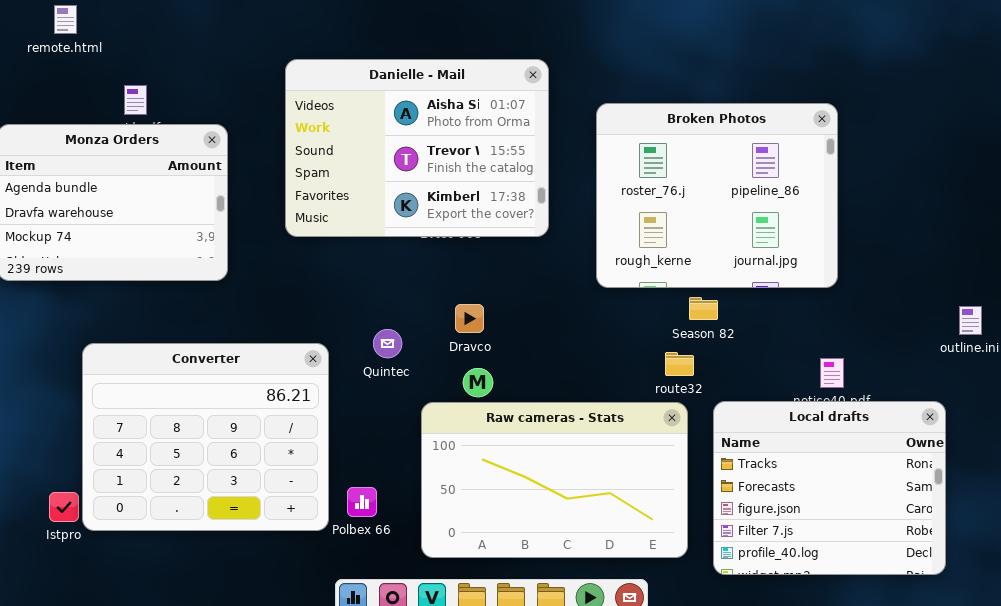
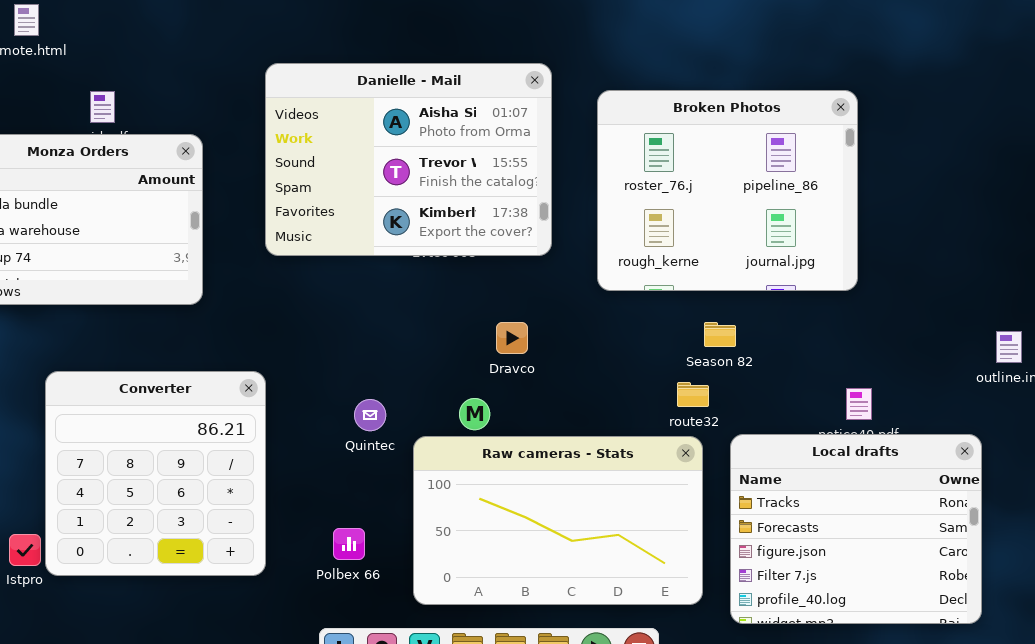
Broken Photos: [596,103,838,288] -> [597,90,858,291], moved
Dravco: [455,304,484,333] -> [496,322,528,354], moved
Quintec: [373,329,402,358] -> [354,399,386,431], moved
Converter: [82,343,329,531] -> [45,371,266,576], resized

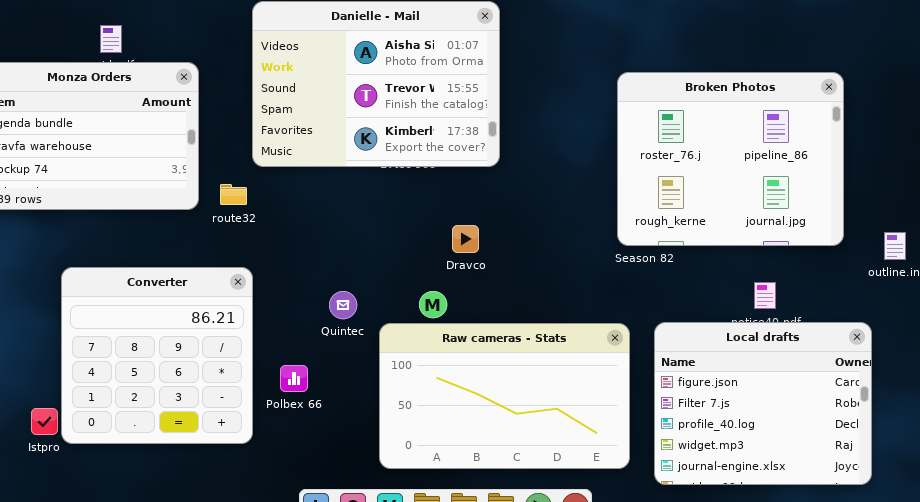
Broken Photos: [597,90,858,291] -> [617,72,844,246], moved
route32: [677,382,709,407] -> [220,184,247,205], moved
Local drafts: [730,434,982,624] -> [654,322,872,485], scrolled down 2 rows
Polbex 66: [333,528,365,560] -> [280,365,308,392], moved

